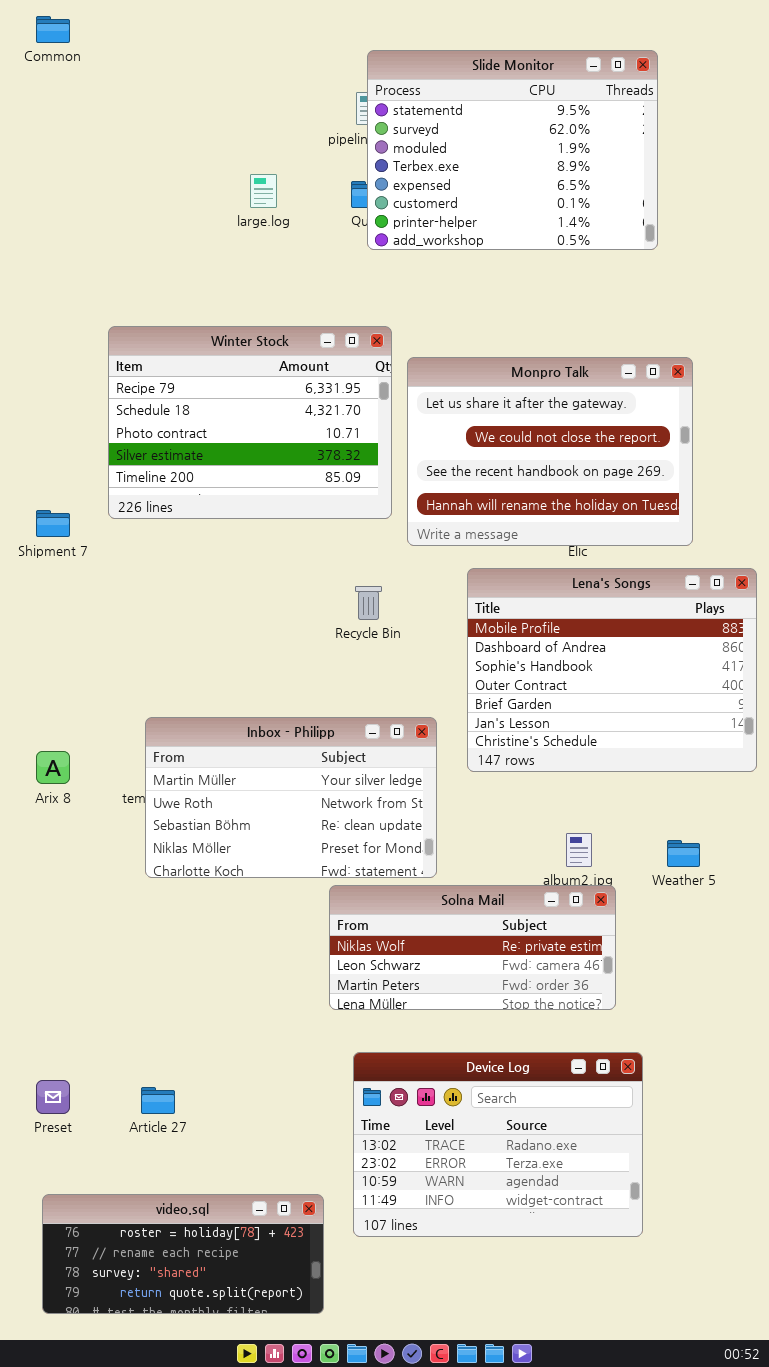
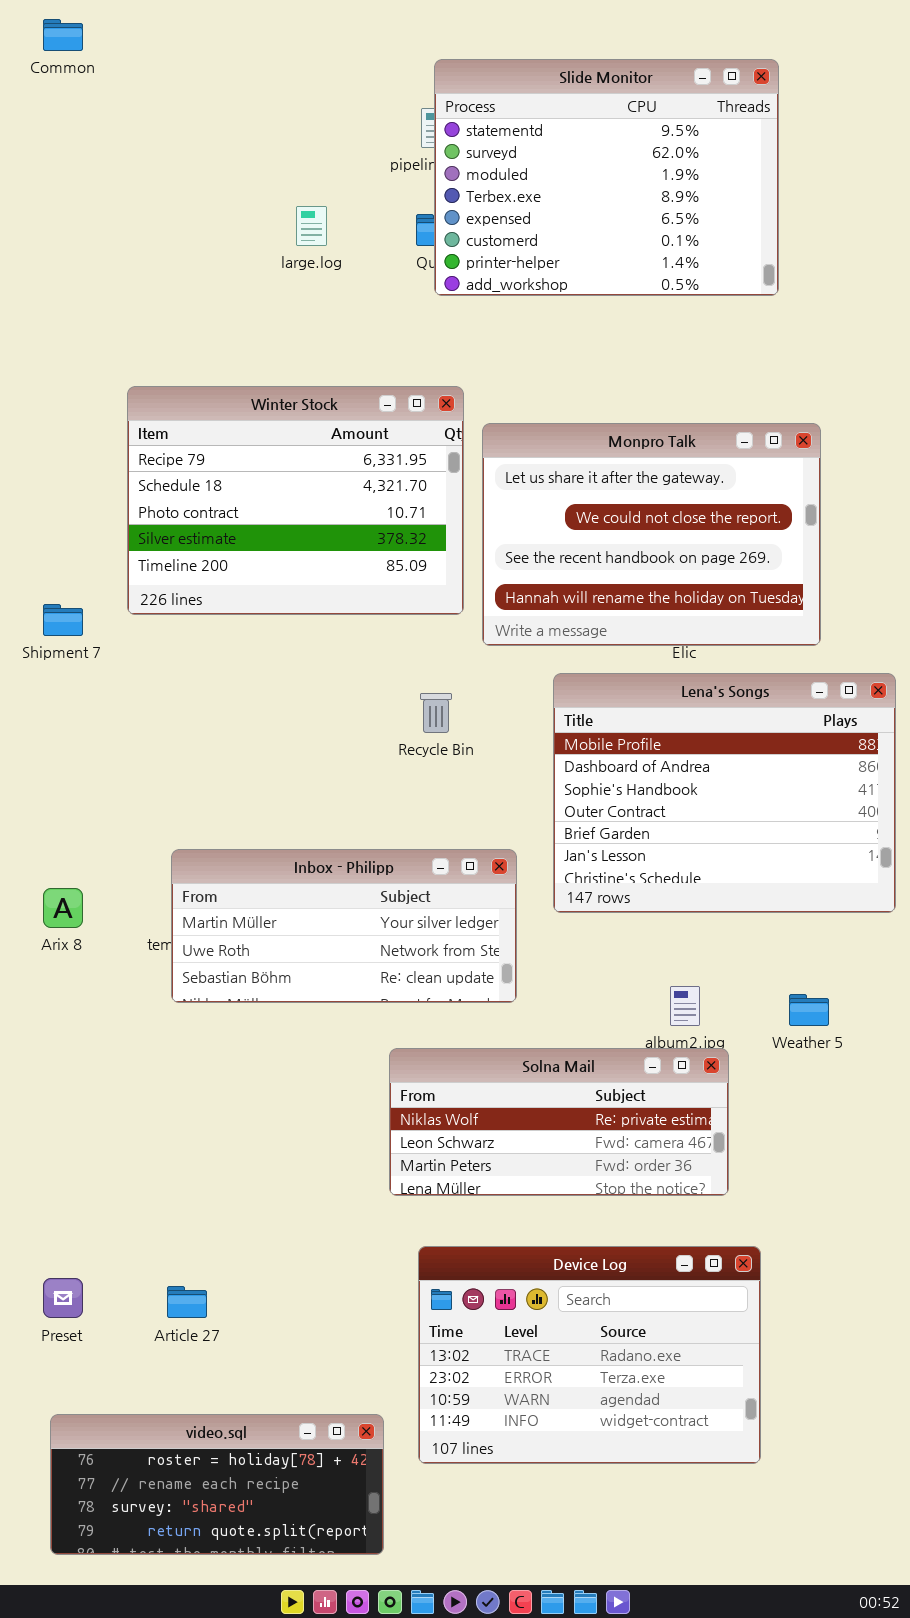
Inbox - Philipp: [145,717,437,878] -> [171,849,517,1003], resized

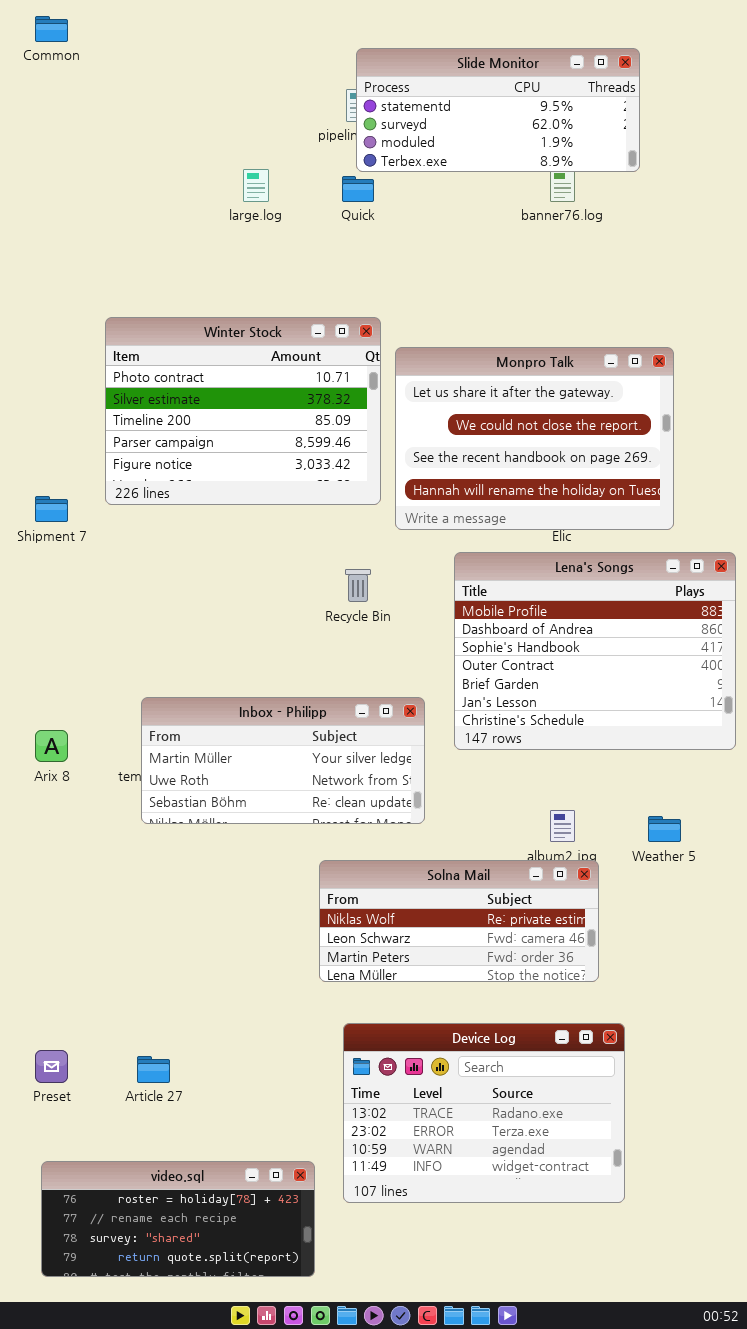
Slide Monitor: [434,59,779,296] -> [356,48,640,172], resized
Winter Stock: [127,386,464,615] -> [105,317,381,505], scrolled down 2 rows

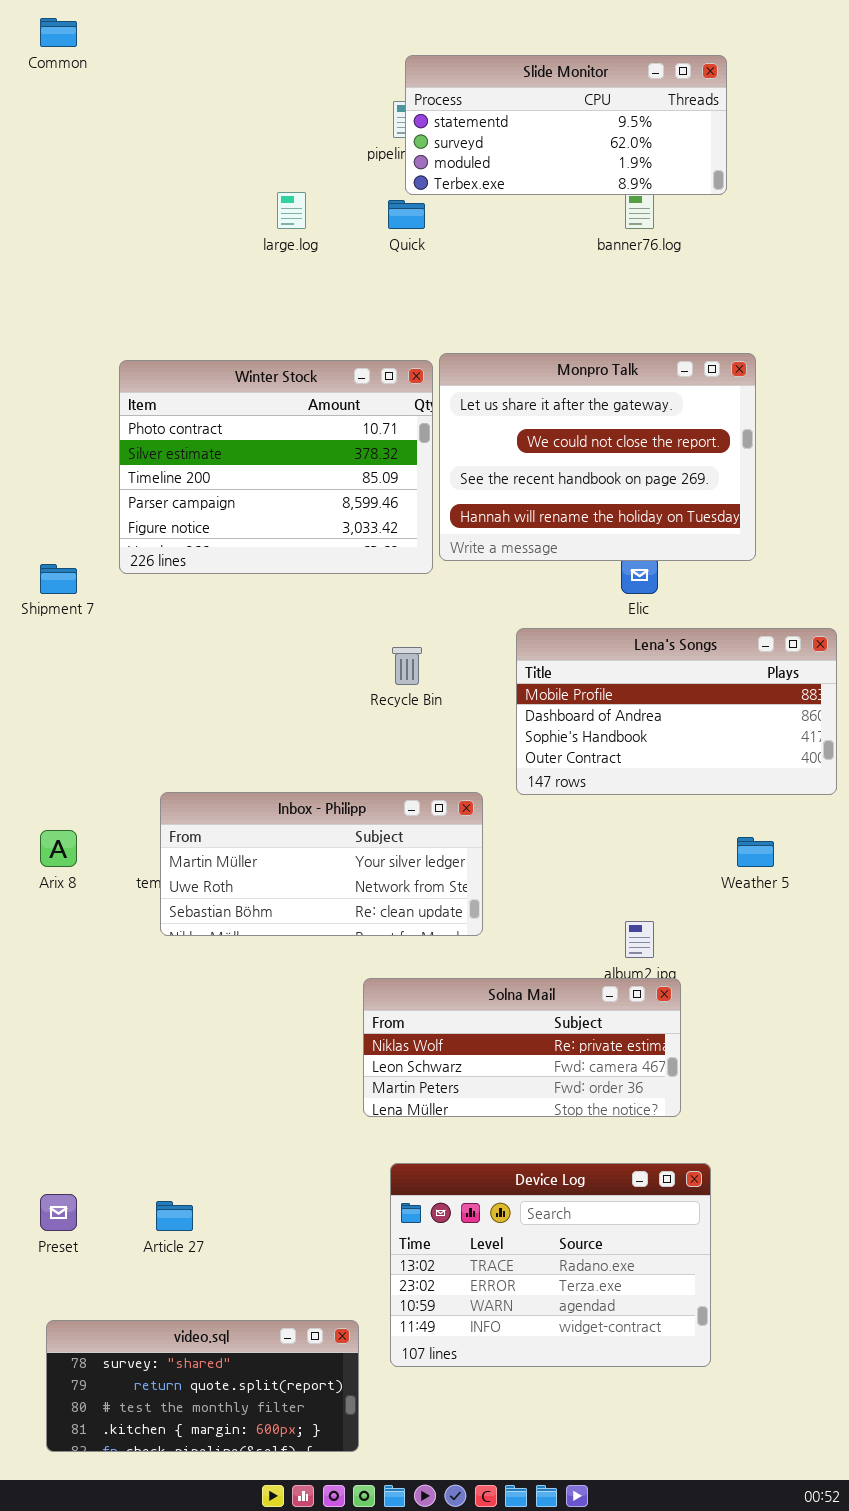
Monpro Talk: [395,347,674,530] -> [439,353,756,561], moved
Lena's Songs: [454,552,736,750] -> [516,628,837,795], resized
Weather 5: [648,816,681,842] -> [737,837,774,867], moved
video.sql: [41,1161,315,1277] -> [46,1320,359,1452], scrolled down 2 rows

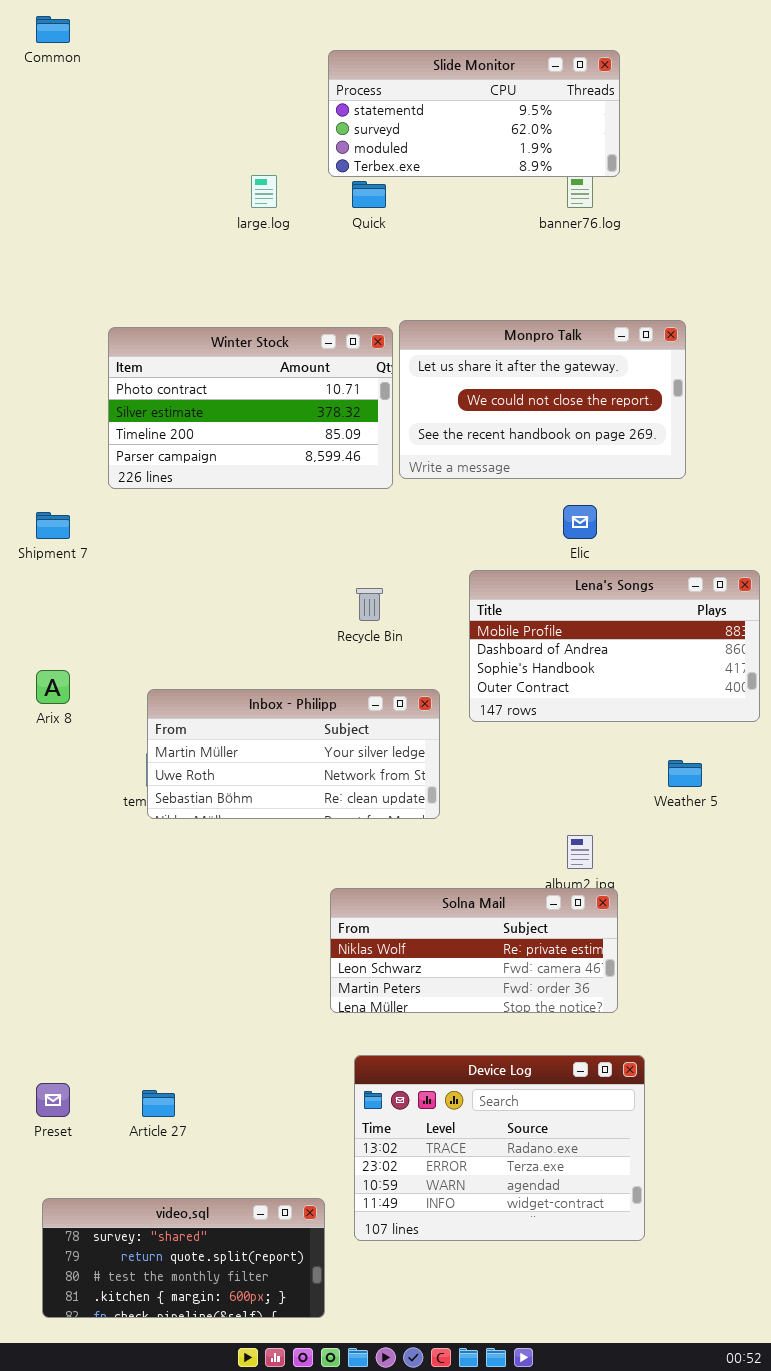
Slide Monitor: [405,55,727,195] -> [328,50,620,177], moved
Monpro Talk: [439,353,756,561] -> [399,320,686,479], resized
Winter Stock: [119,360,433,574] -> [108,327,393,489], resized
Inbox - Philipp: [160,792,483,936] -> [147,689,440,819], moved
Arix 8: [40,830,77,867] -> [36,670,70,704], moved

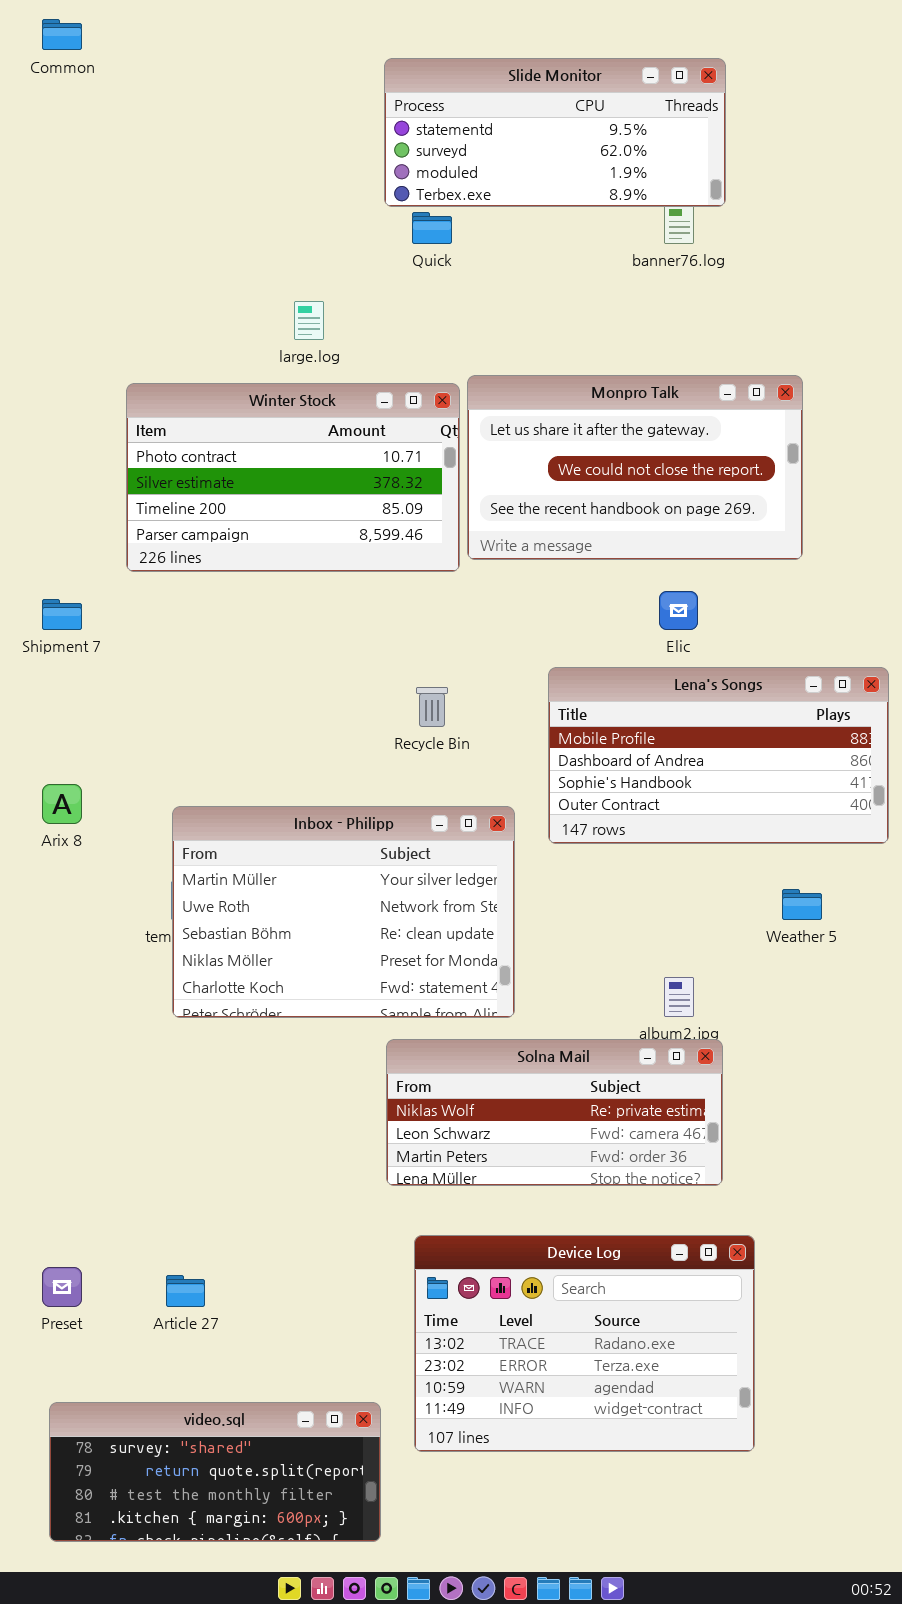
large.log: [251,175,277,208] -> [294,301,324,340], moved
Inbox - Philipp: [147,689,440,819] -> [172,806,515,1018], resized

